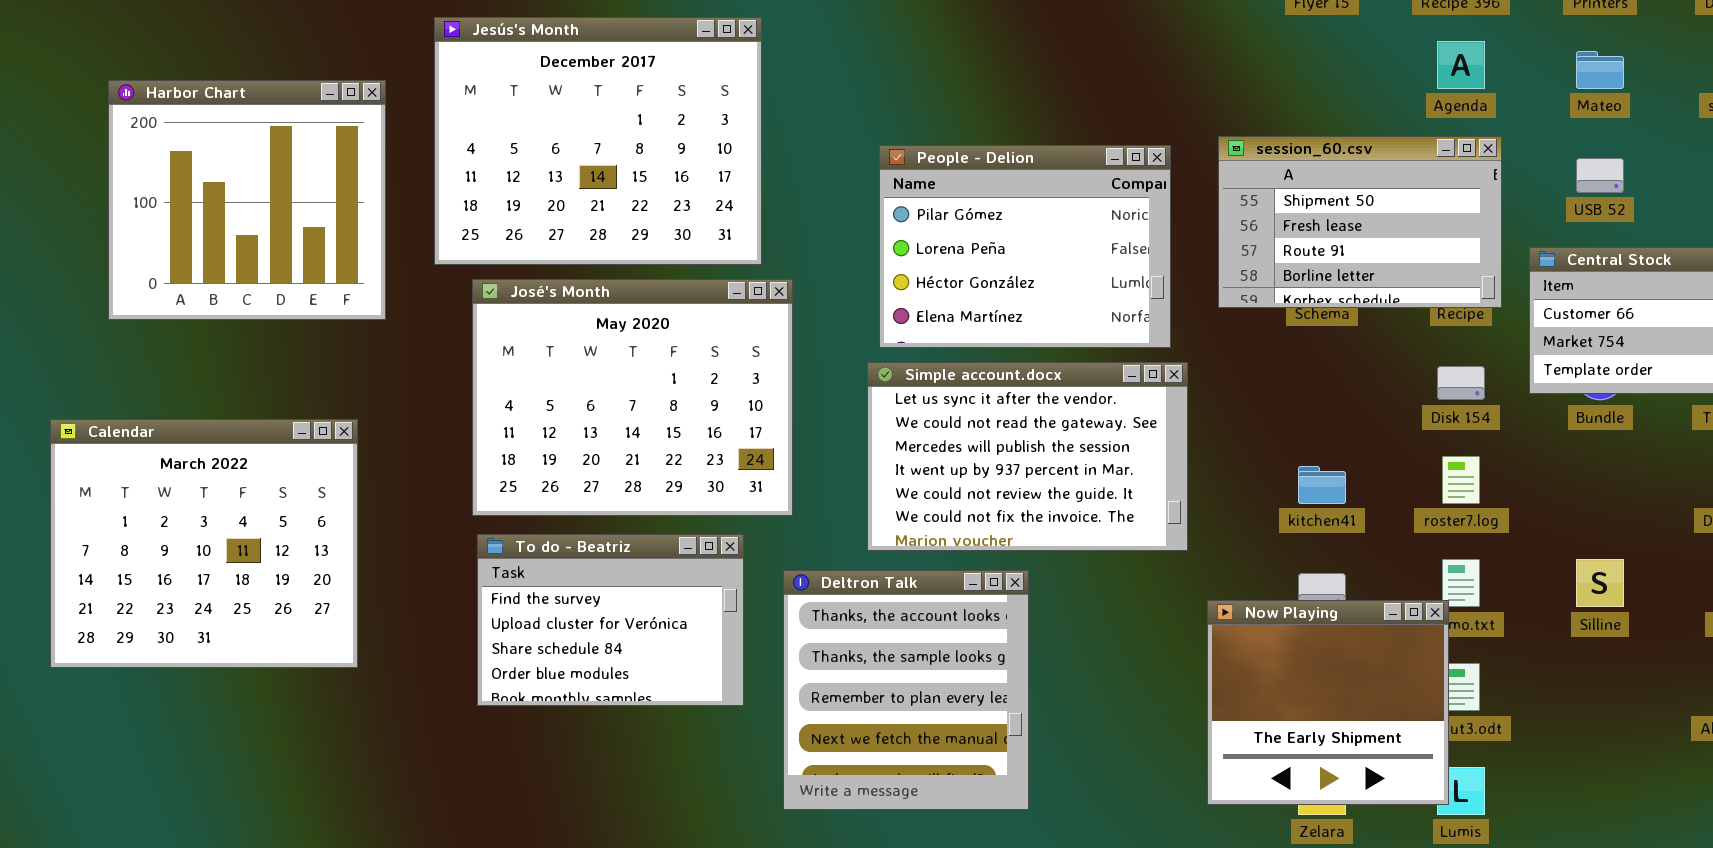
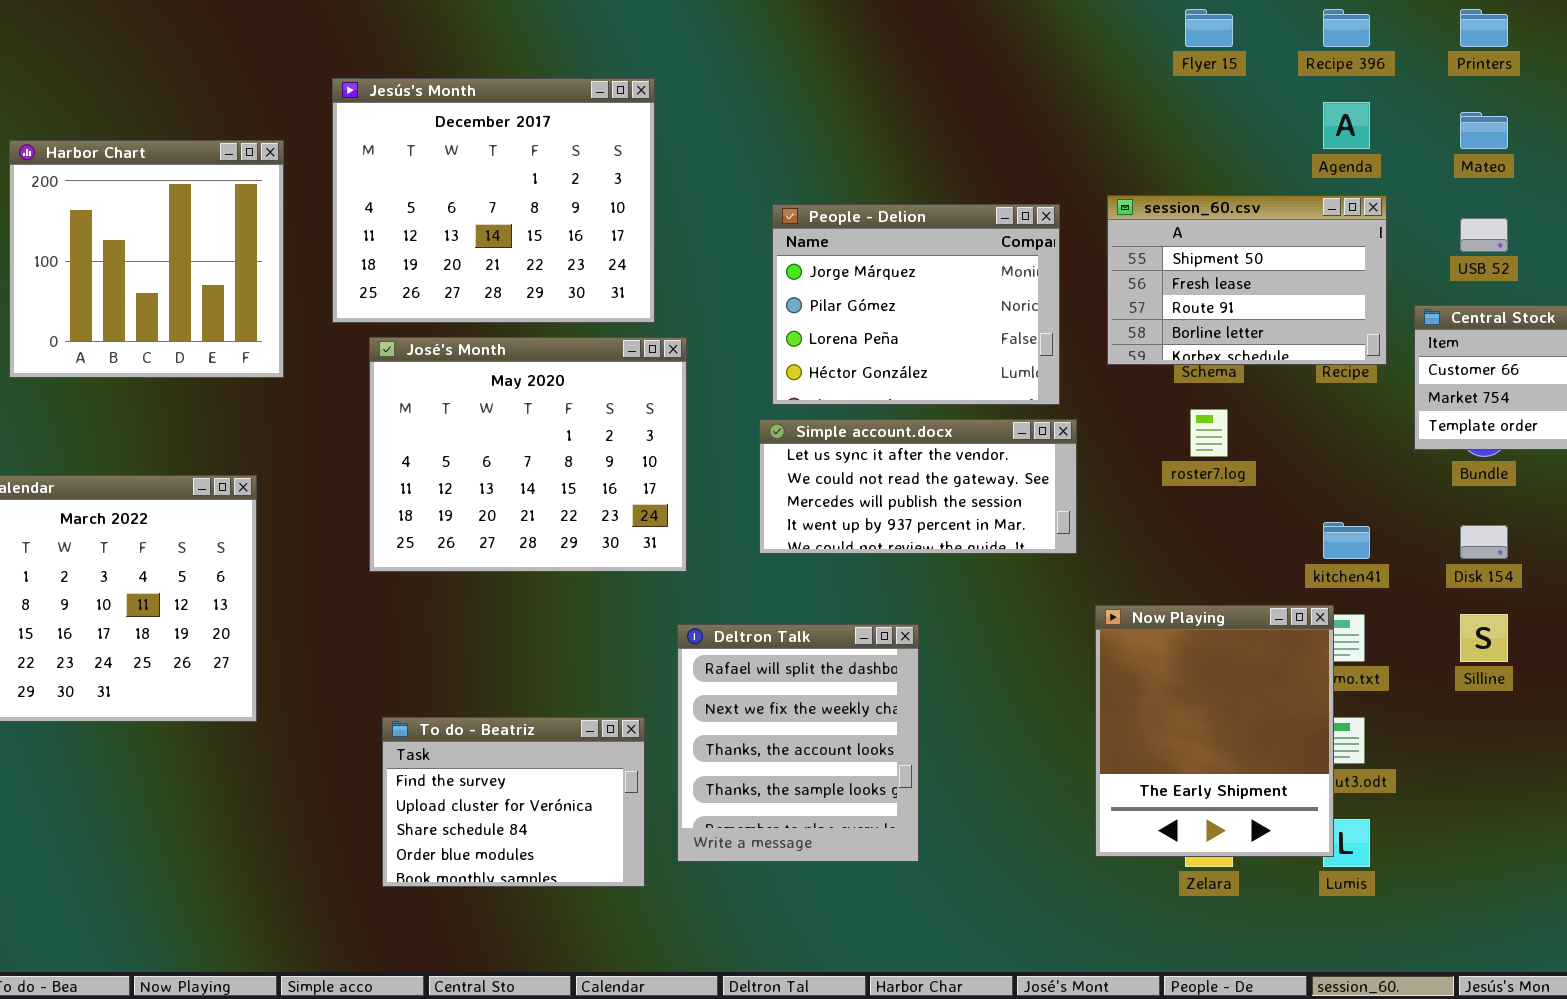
People - Delion: [879,145,1171,348] -> [772,204,1060,405], scrolled up 1 row
Simple account.docx: [867,362,1188,551] -> [759,419,1077,554], resized
Disk 154: [1437,366,1485,400] -> [1460,525,1508,559], moved
roster7.log: [1442,456,1480,504] -> [1190,409,1228,457], moved
kitchen41: [1298,466,1346,504] -> [1323,522,1370,559], moved
To do - Beatriz: [477,534,744,706] -> [382,717,645,887], moved
Deltron Talk: [783,570,1029,810] -> [677,624,919,862], scrolled up 2 rows
Now Playing: [1207,600,1449,805] -> [1095,605,1334,857], resized

